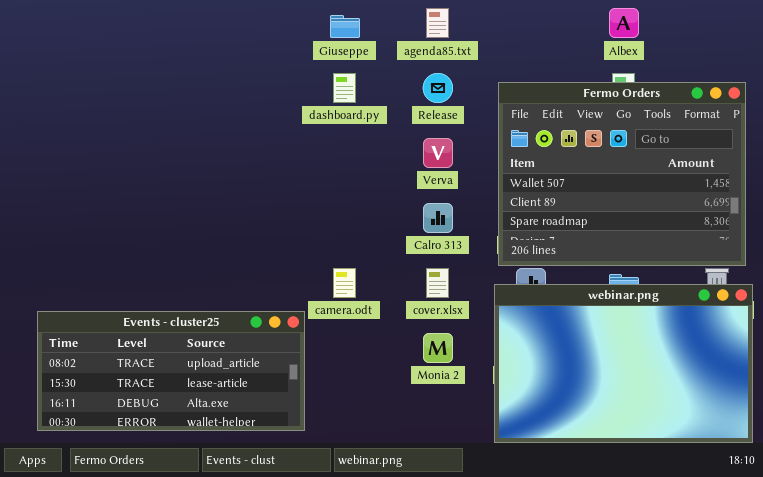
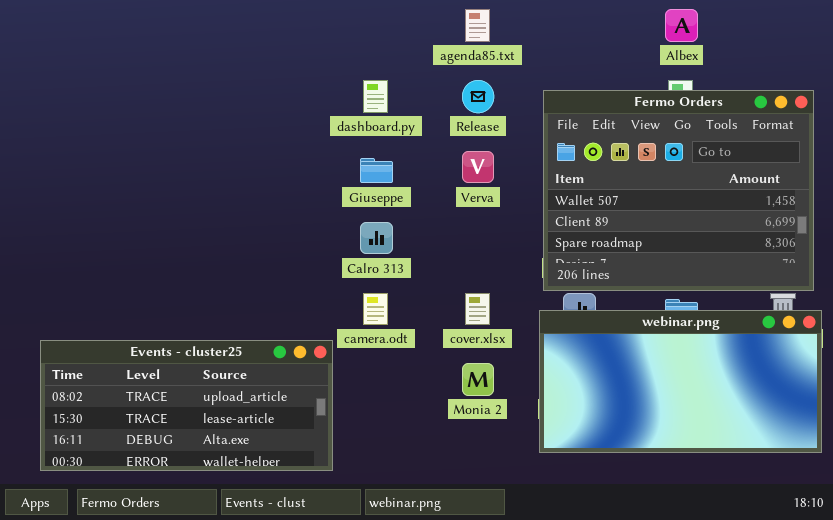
Giuseppe: [330,15,360,38] -> [360,158,393,183], moved
Calro 313: [423,203,453,233] -> [360,222,393,254], moved
webinar.png: [494,284,753,443] -> [539,310,822,453], resized

